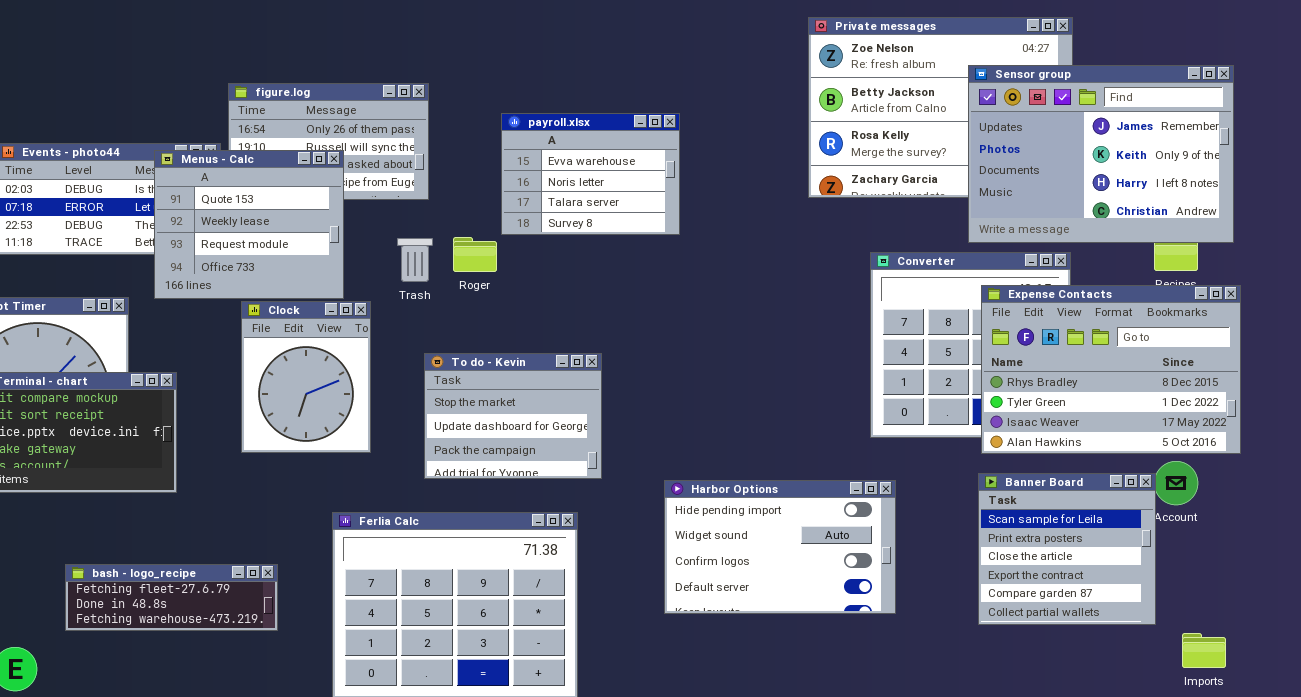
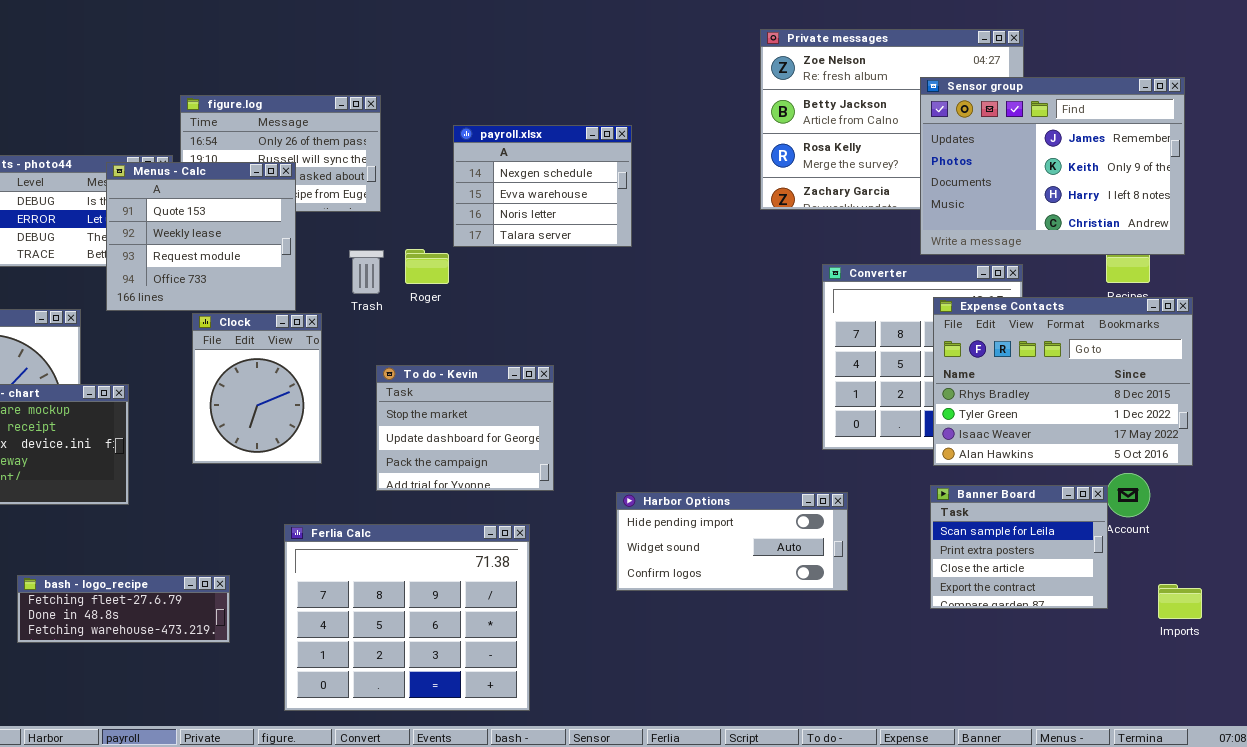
payroll.xlsx: [501,113,680,235] -> [453,125,632,247], scrolled up 1 row
Banner Board: [978,473,1156,625] -> [930,485,1108,609], resized
Harbor Options: [664,480,896,614] -> [616,492,848,591], resized
Imports: [1182,633,1226,668] -> [1158,584,1202,619], moved

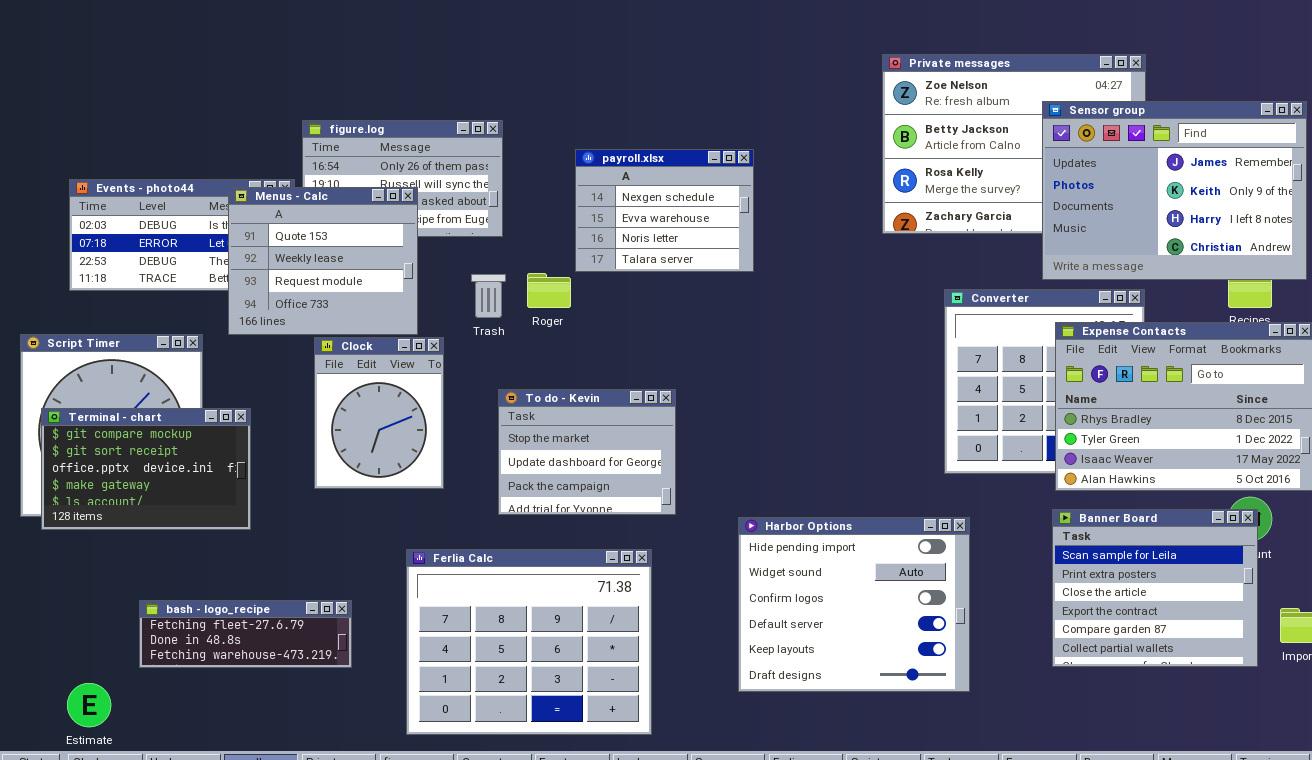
Banner Board: [930,485,1108,609] -> [1052,509,1258,667], resized
Harbor Options: [616,492,848,591] -> [738,517,970,692], resized

